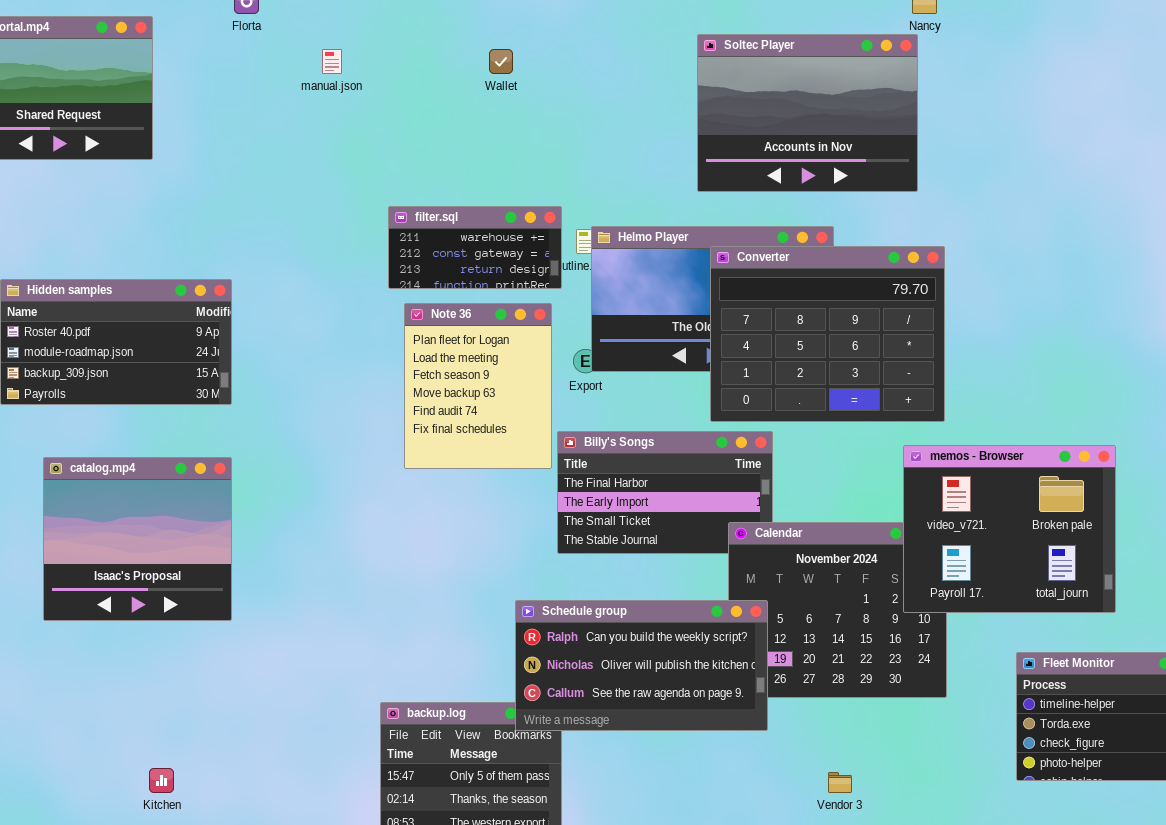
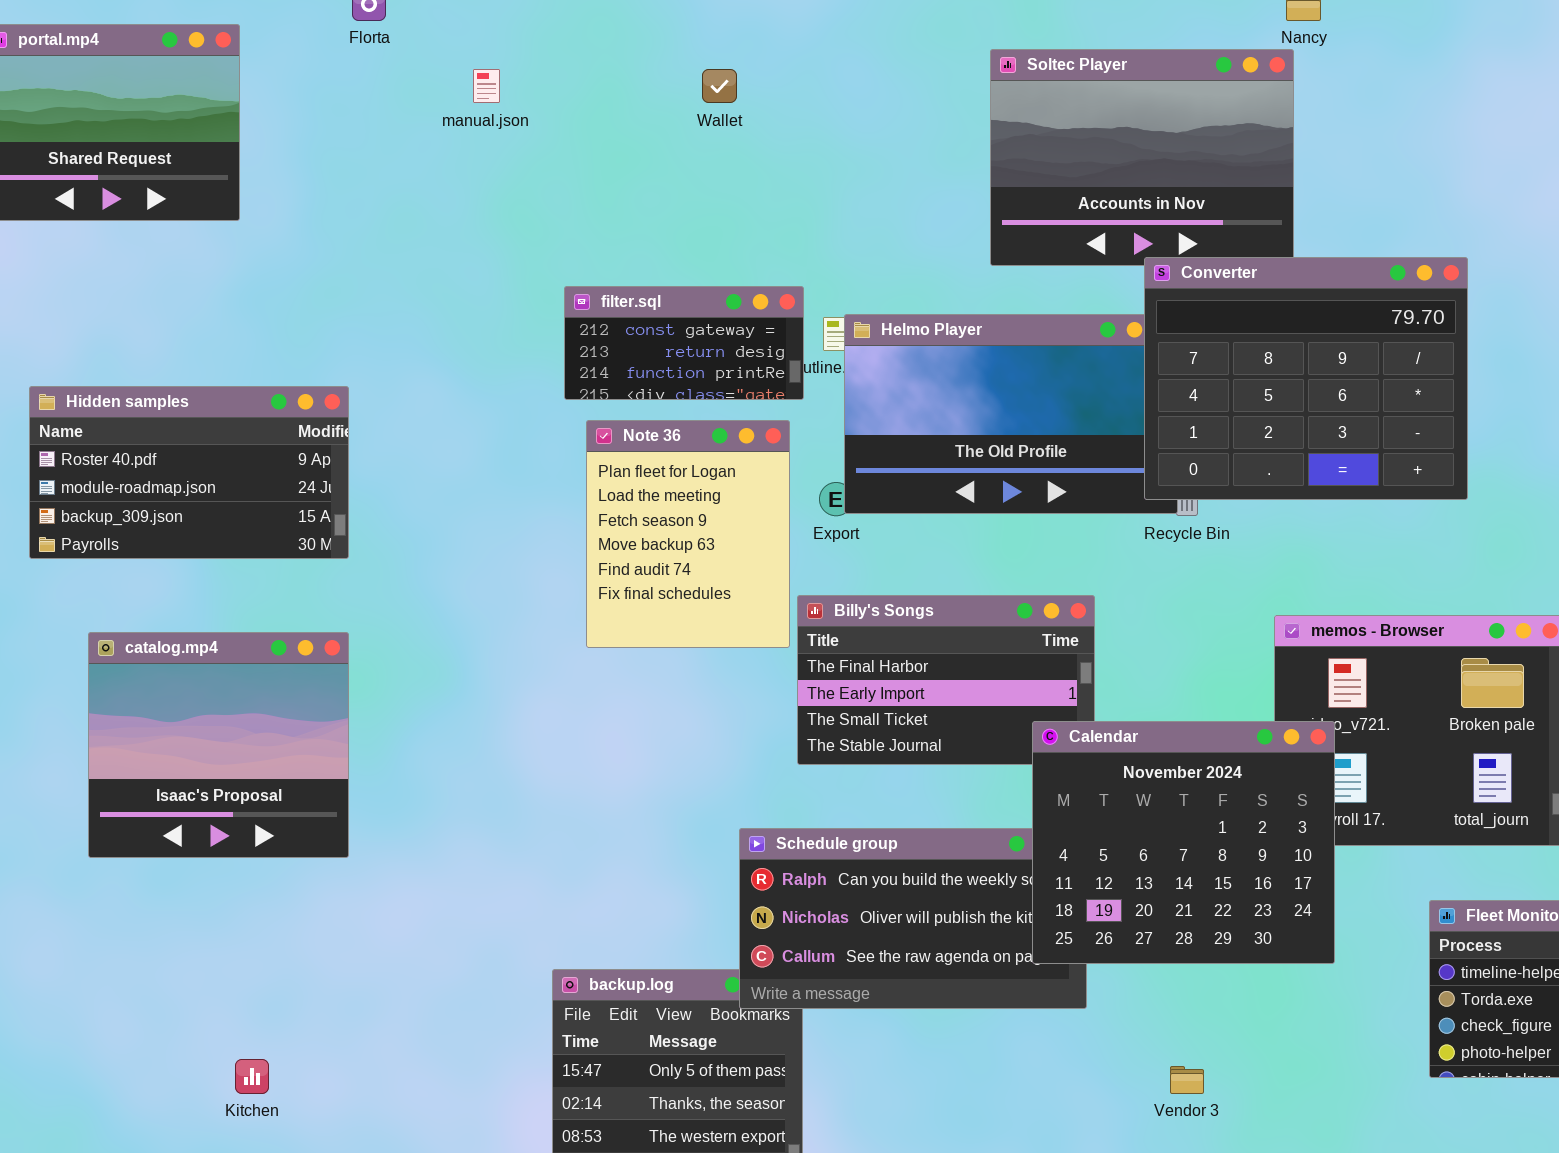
filter.sql: [388,206,562,289] -> [564,286,804,400], scrolled down 1 row
Converter: [710,246,945,422] -> [1144,257,1468,500], moved
Calendar: [728,522,947,698] -> [1032,721,1335,964], raised

